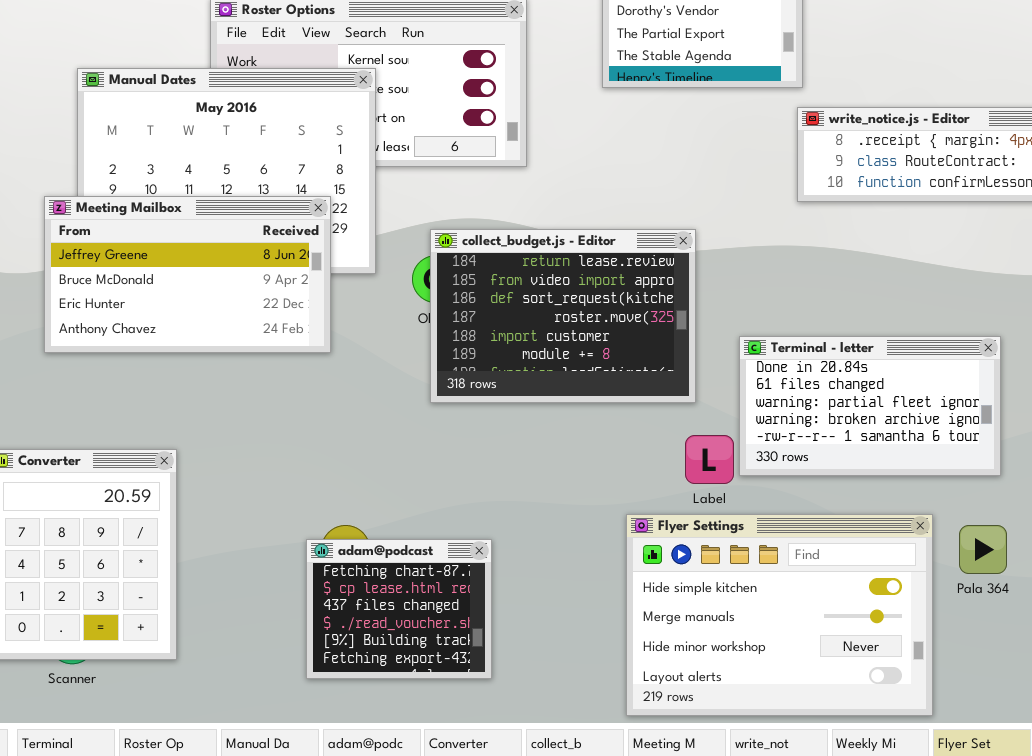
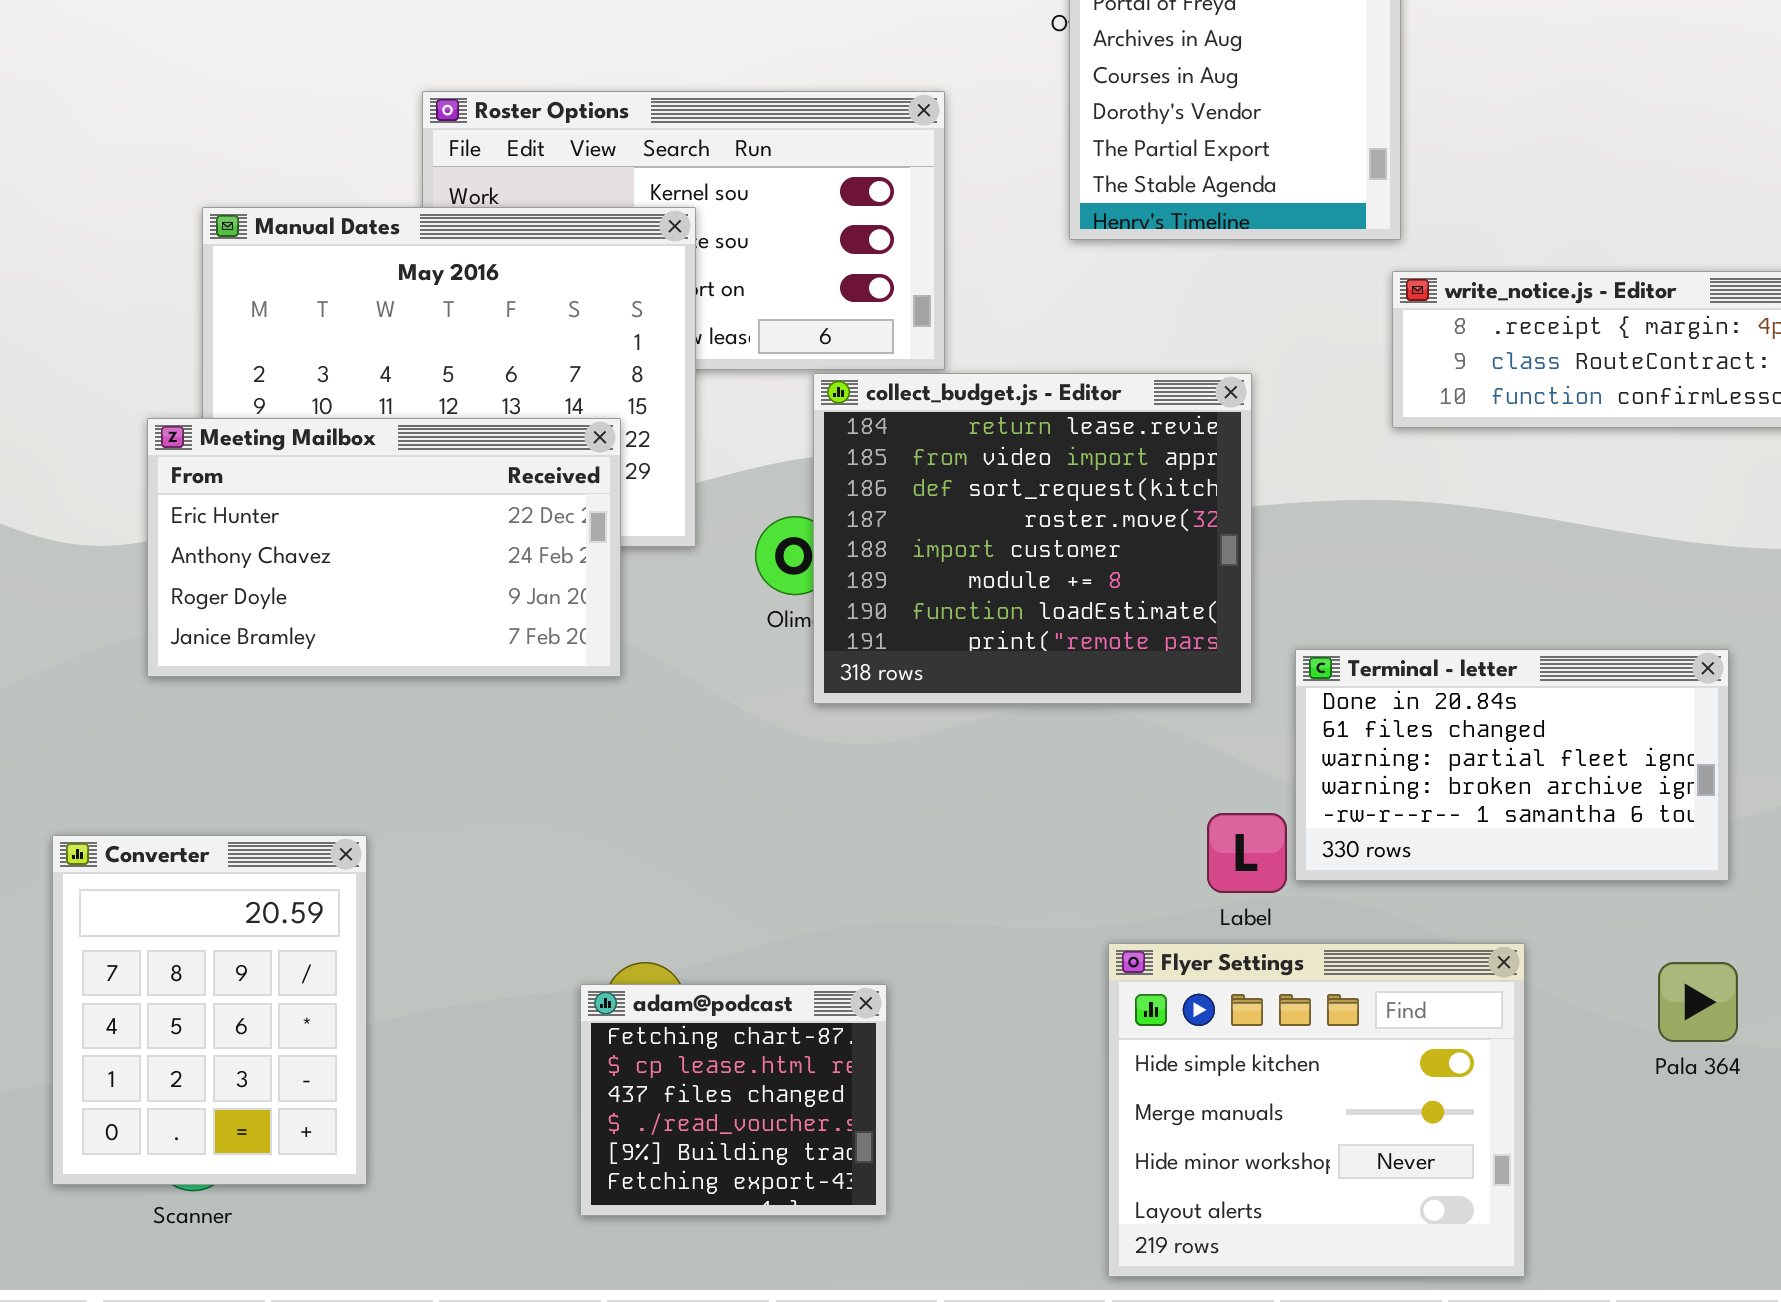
Meeting Mailbox: [44,196,331,353] -> [147,418,621,677], scrolled down 2 rows
collect_budget.js - Editor: [430,229,696,403] -> [813,373,1252,704], moved, resized
Flyer Settings: [626,514,933,716] -> [1108,943,1525,1277], resized

